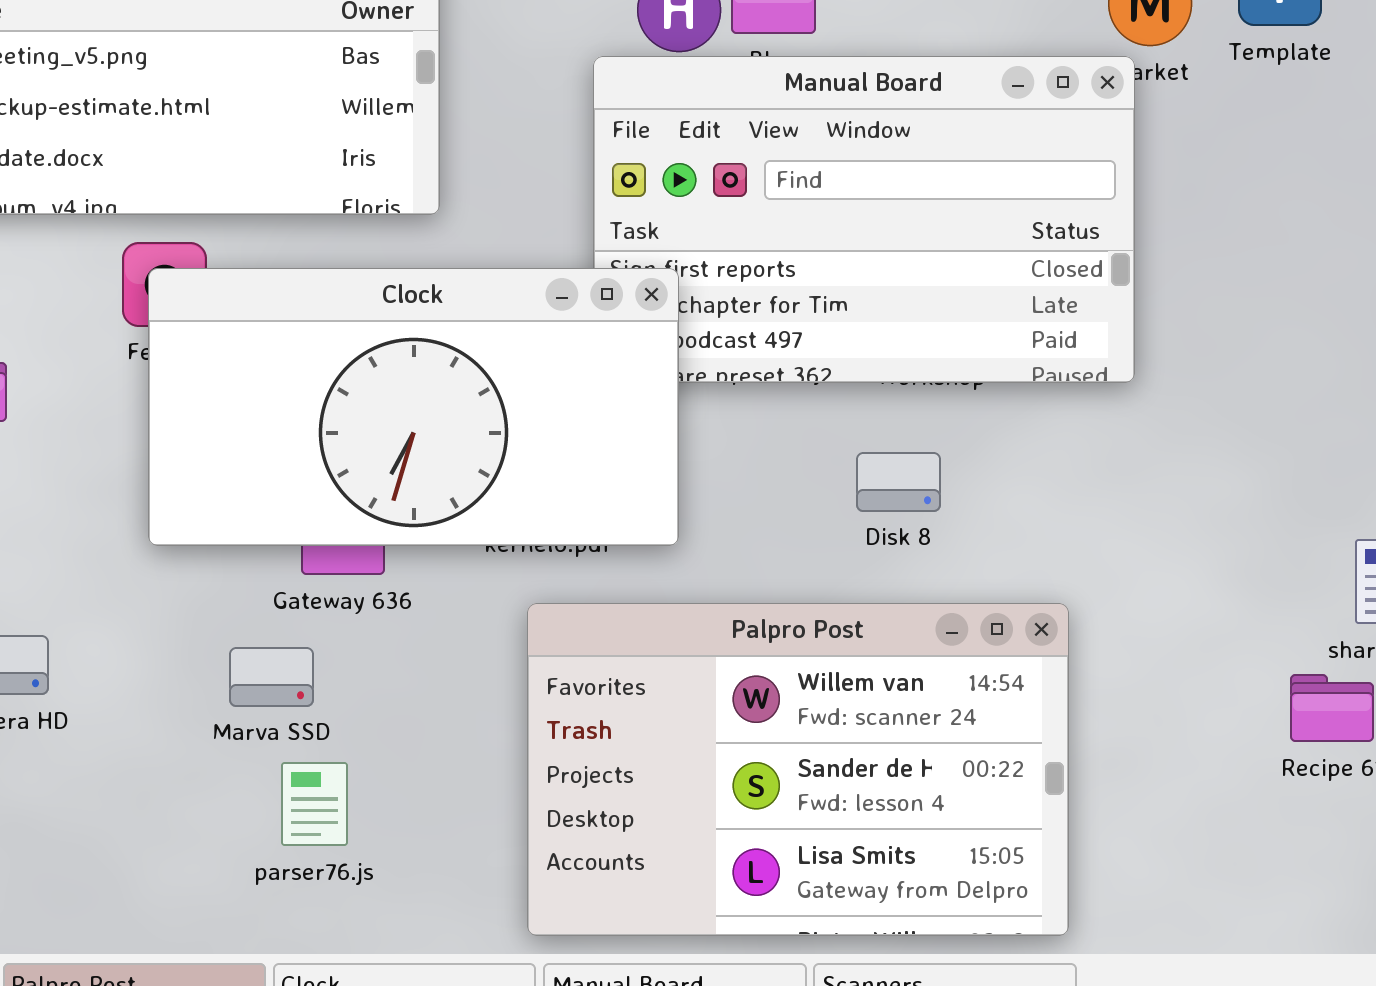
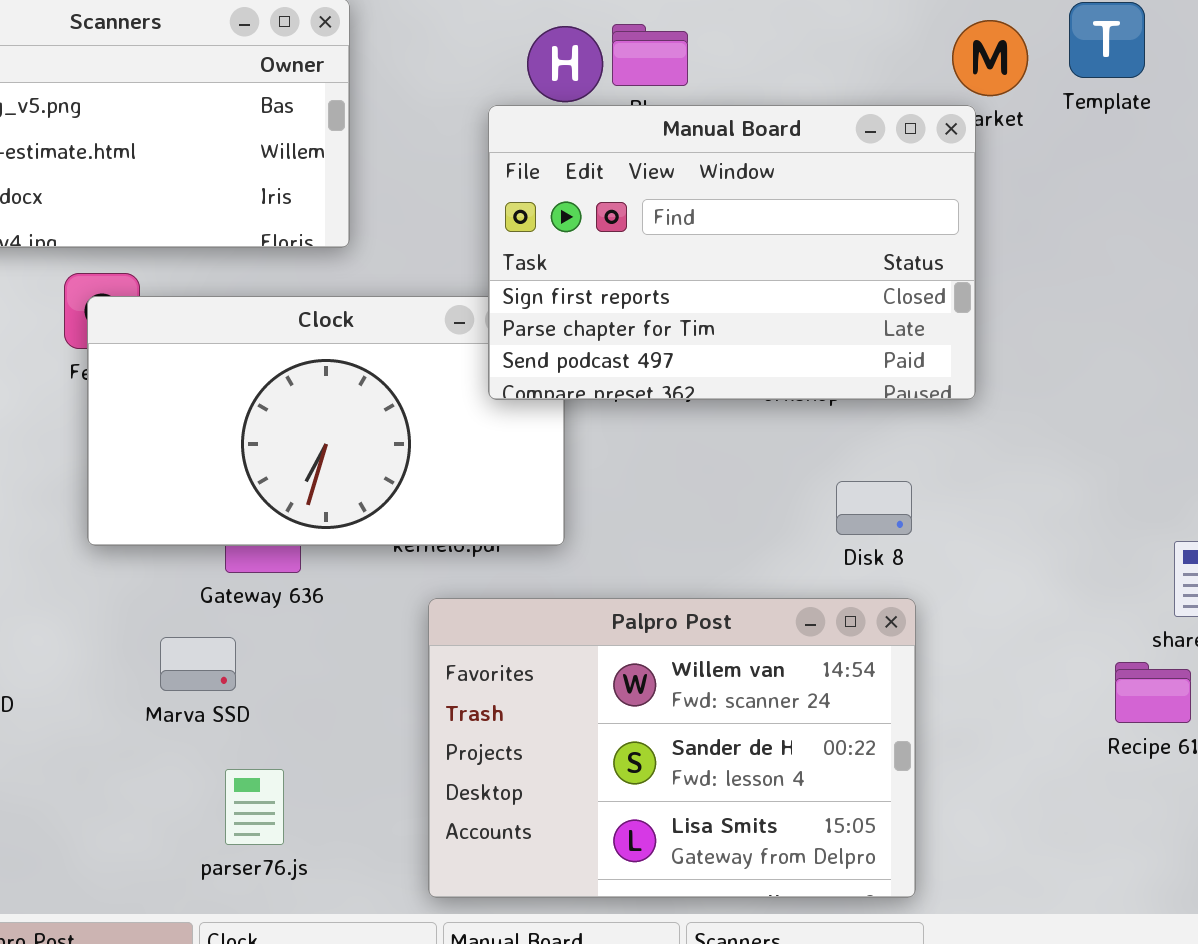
Manual Board: [593,56,1135,383] -> [488,105,976,400], raised
Disk 8: [856,452,941,512] -> [836,481,912,535], moved
parser76.js: [281,762,348,846] -> [225,769,284,845], moved

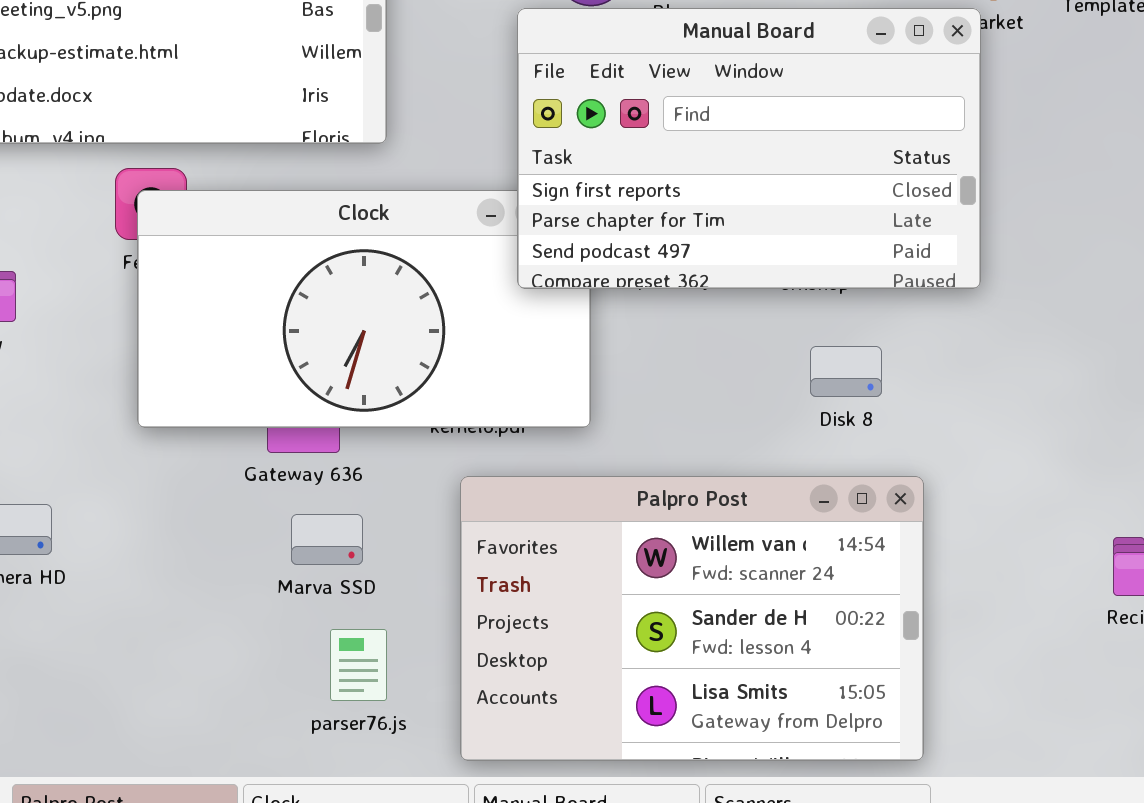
Disk 8: [836,481,912,535] -> [810,346,882,397], moved
Marva SSD: [160,637,236,691] -> [291,514,363,565], moved
parser76.js: [225,769,284,845] -> [330,629,387,701], moved

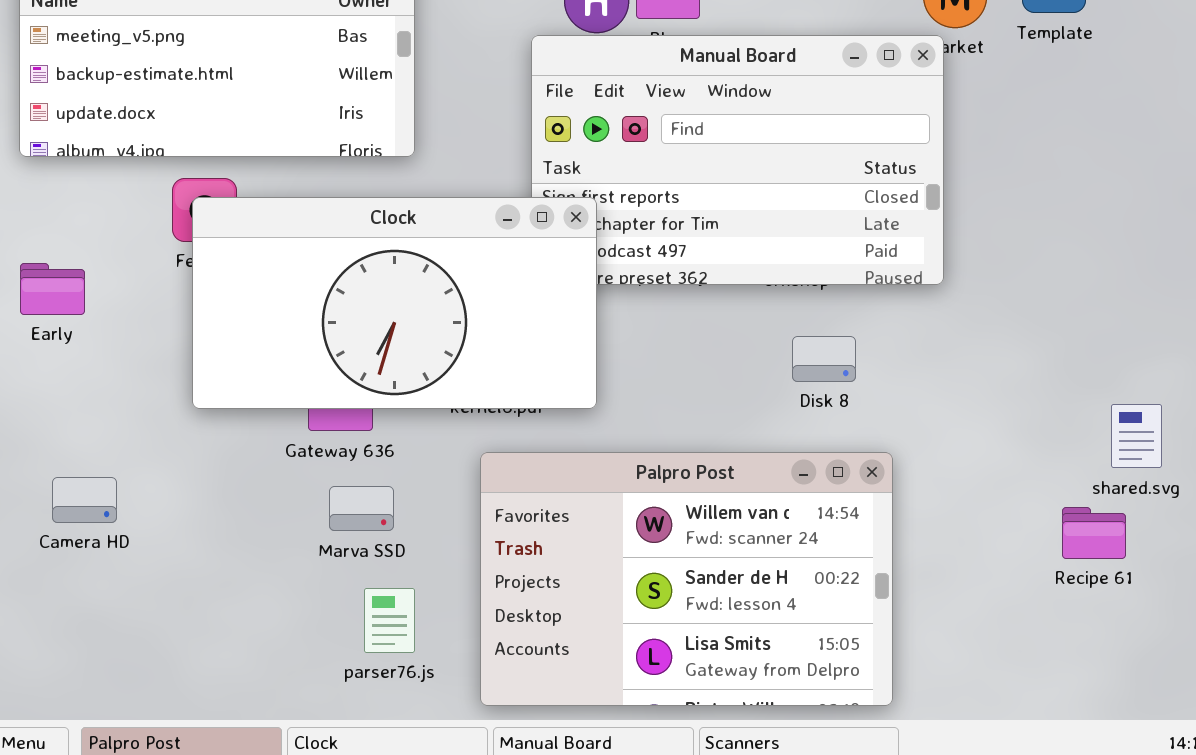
Clock: [137,190,591,428] -> [192,197,597,409], raised

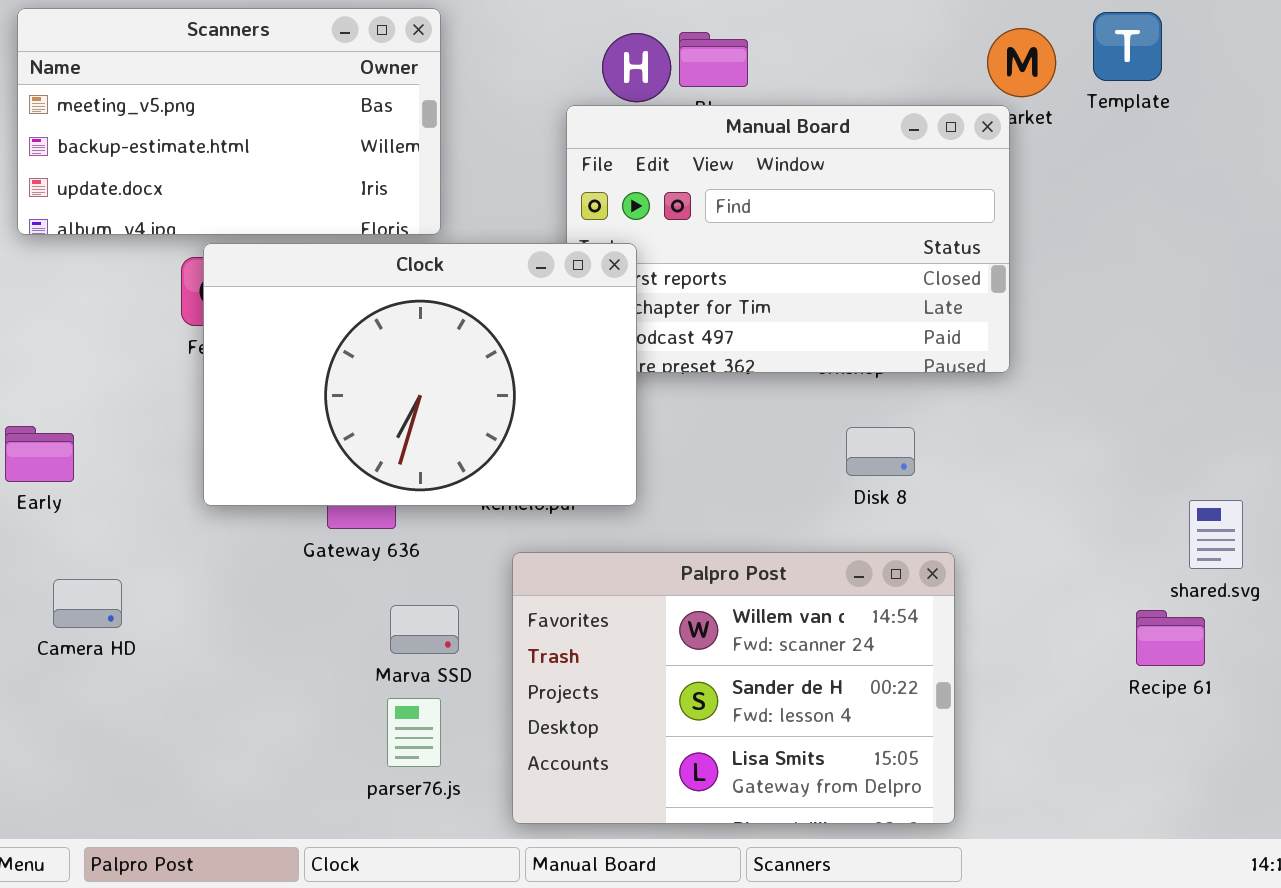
Clock: [192,197,597,409] -> [203,243,637,506], resized
Early: [20,263,85,315] -> [5,426,74,482], moved
Marva SSD: [329,486,394,531] -> [390,605,459,654], moved

